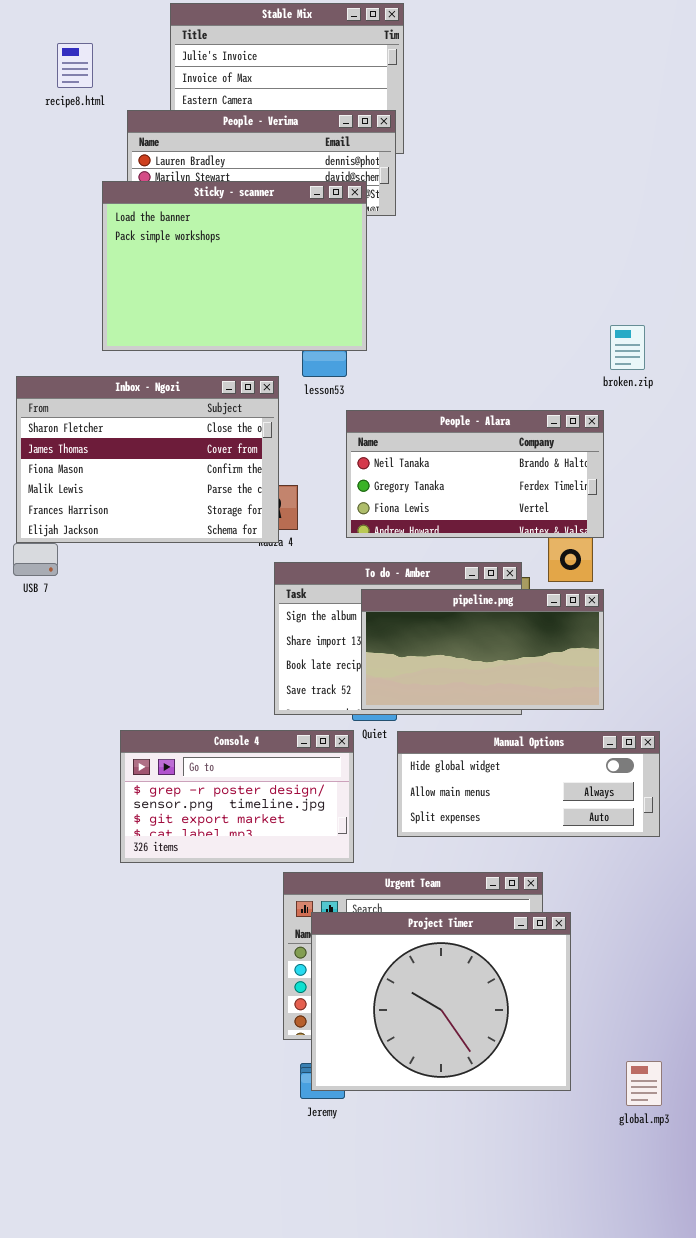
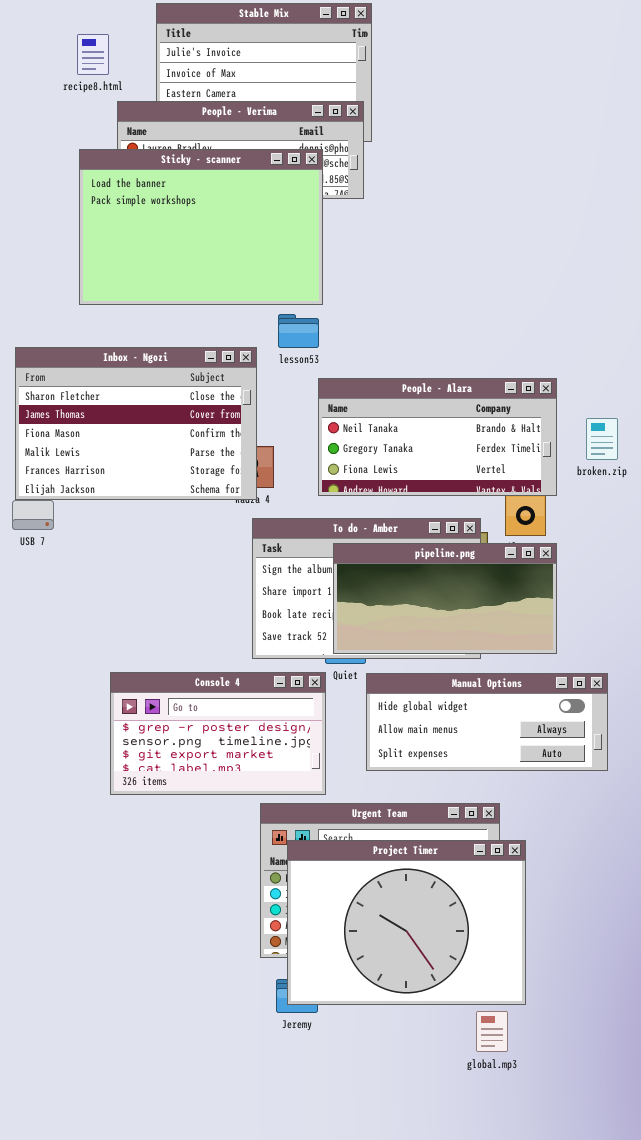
recipe8.html: [57,43,93,88] -> [77,34,109,75], moved
Sticky - scanner: [102,181,367,351] -> [79,149,323,305], moved
broken.zip: [610,325,645,370] -> [586,418,618,460], moved
global.mp3: [626,1061,662,1106] -> [476,1011,508,1052], moved

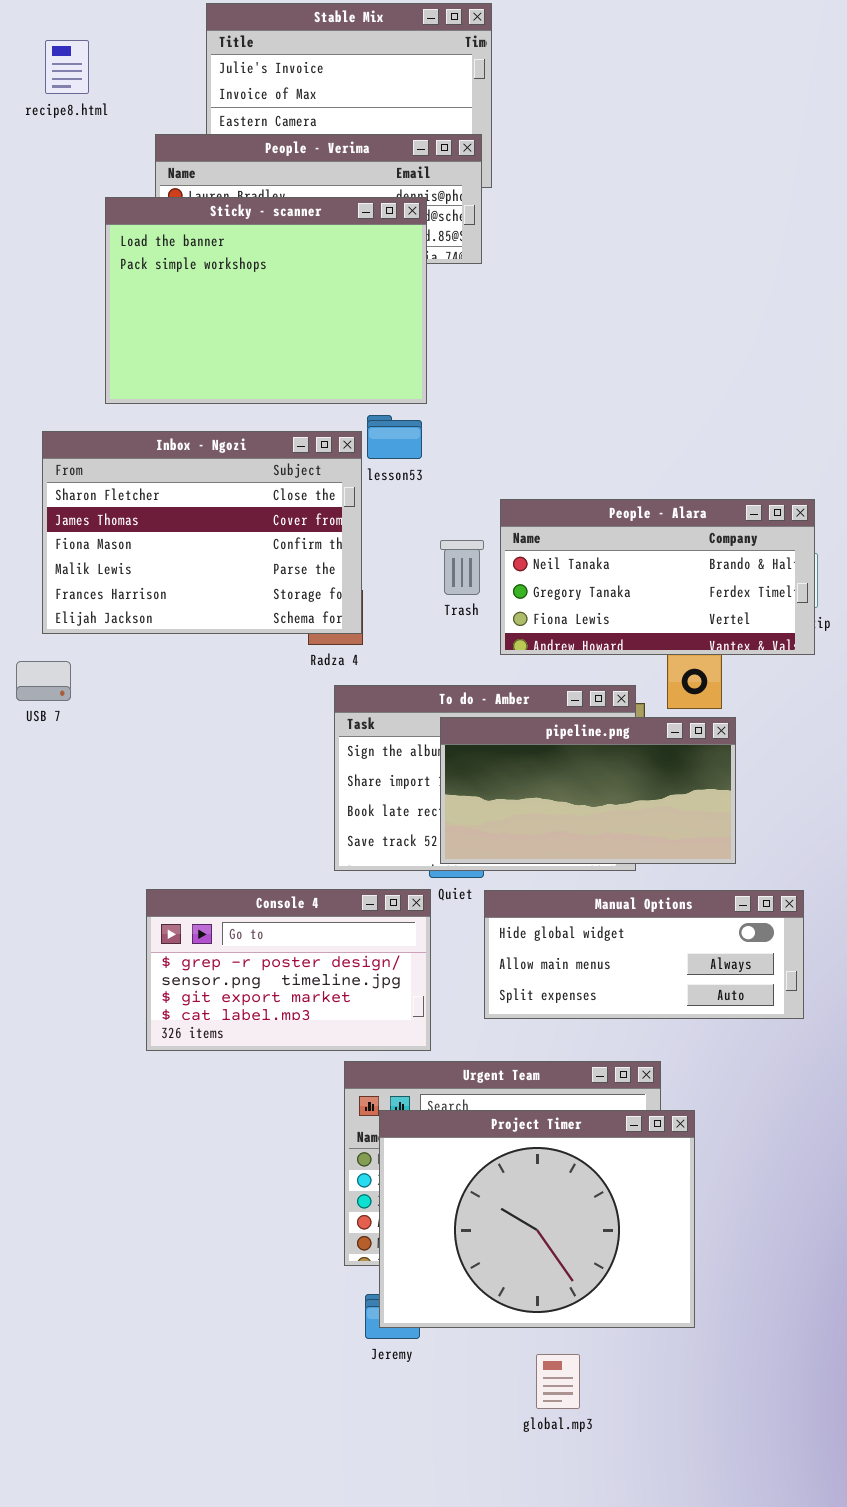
recipe8.html: [77,34,109,75] -> [45,40,89,94], moved
Inbox - Ngozi: [15,347,257,500] -> [42,431,362,634], moved
People - Alara: [318,378,557,496] -> [500,499,815,655], moved
global.mp3: [476,1011,508,1052] -> [536,1354,580,1409], moved

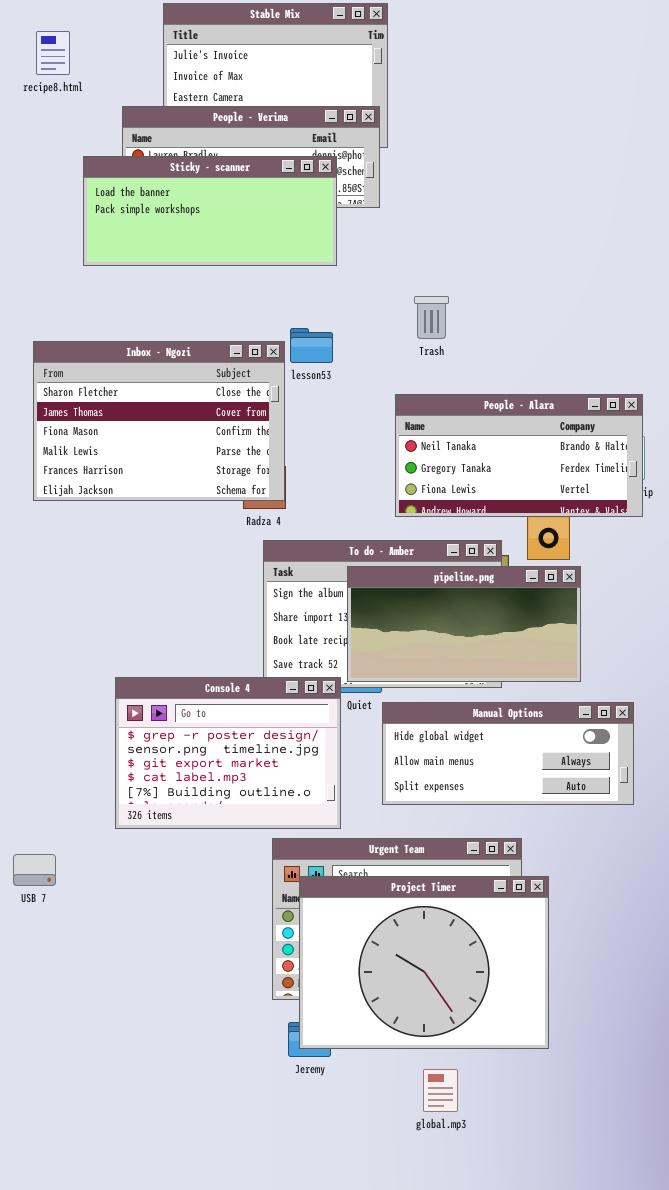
Sticky - scanner: [105,197,427,404] -> [83,156,337,266], resized
Trash: [440,540,484,595] -> [414,296,449,339], moved
USB 7: [16,661,71,701] -> [13,854,56,886], moved
Console 4: [146,889,431,1051] -> [115,677,341,829], resized

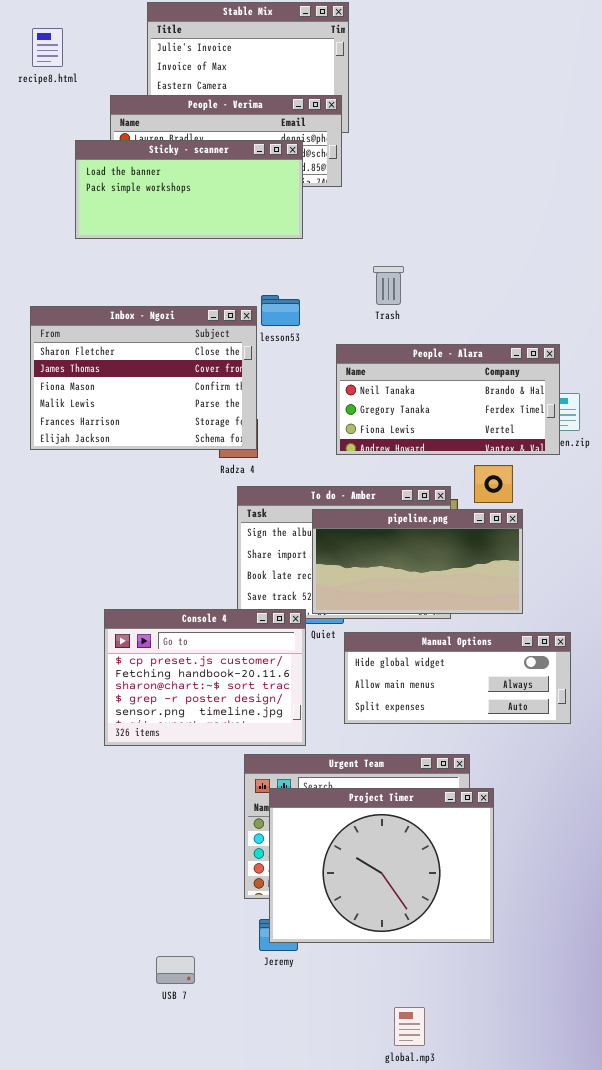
People - Alara: [395,394,643,517] -> [336,344,560,455], moved
Console 4: [115,677,341,829] -> [104,609,306,746], scrolled up 3 rows
USB 7: [13,854,56,886] -> [156,956,195,984], moved
global.mp3: [423,1069,458,1112] -> [394,1007,425,1046], moved

